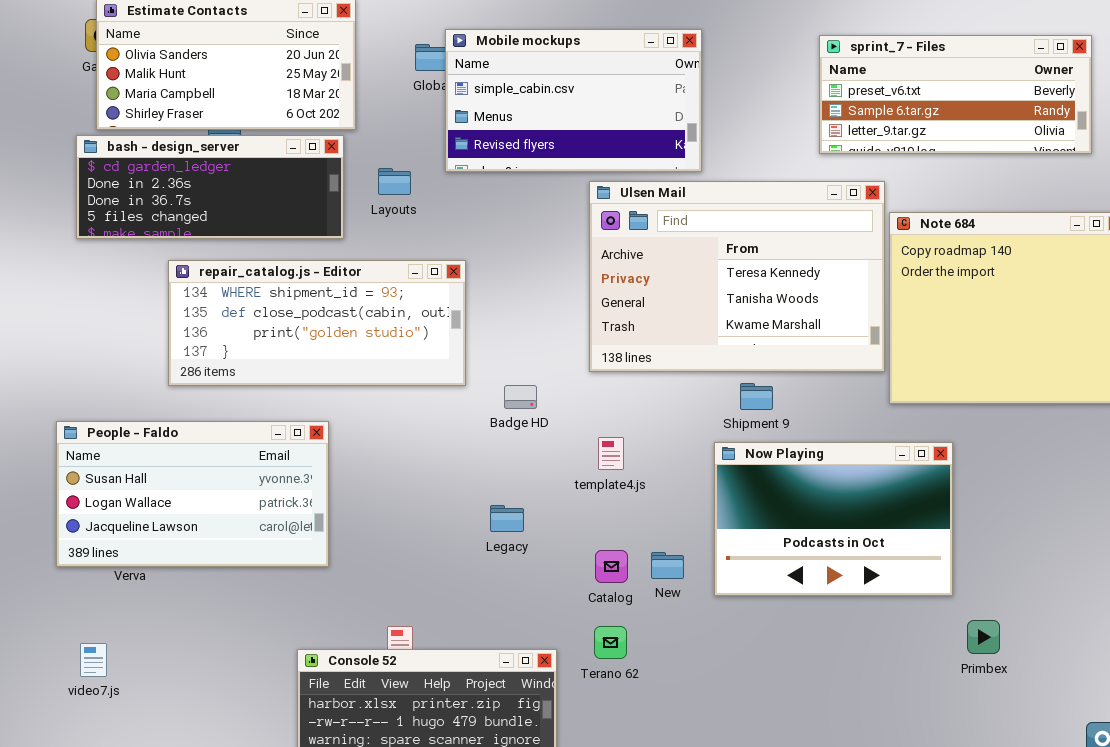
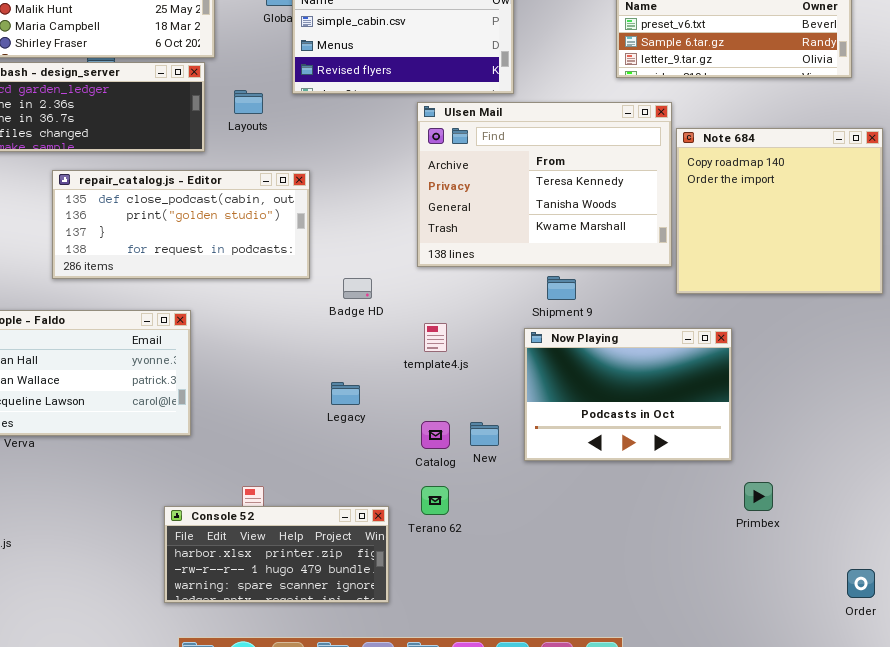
repair_catalog.js - Editor: [168,260,466,386] -> [52,170,310,279], scrolled down 1 row

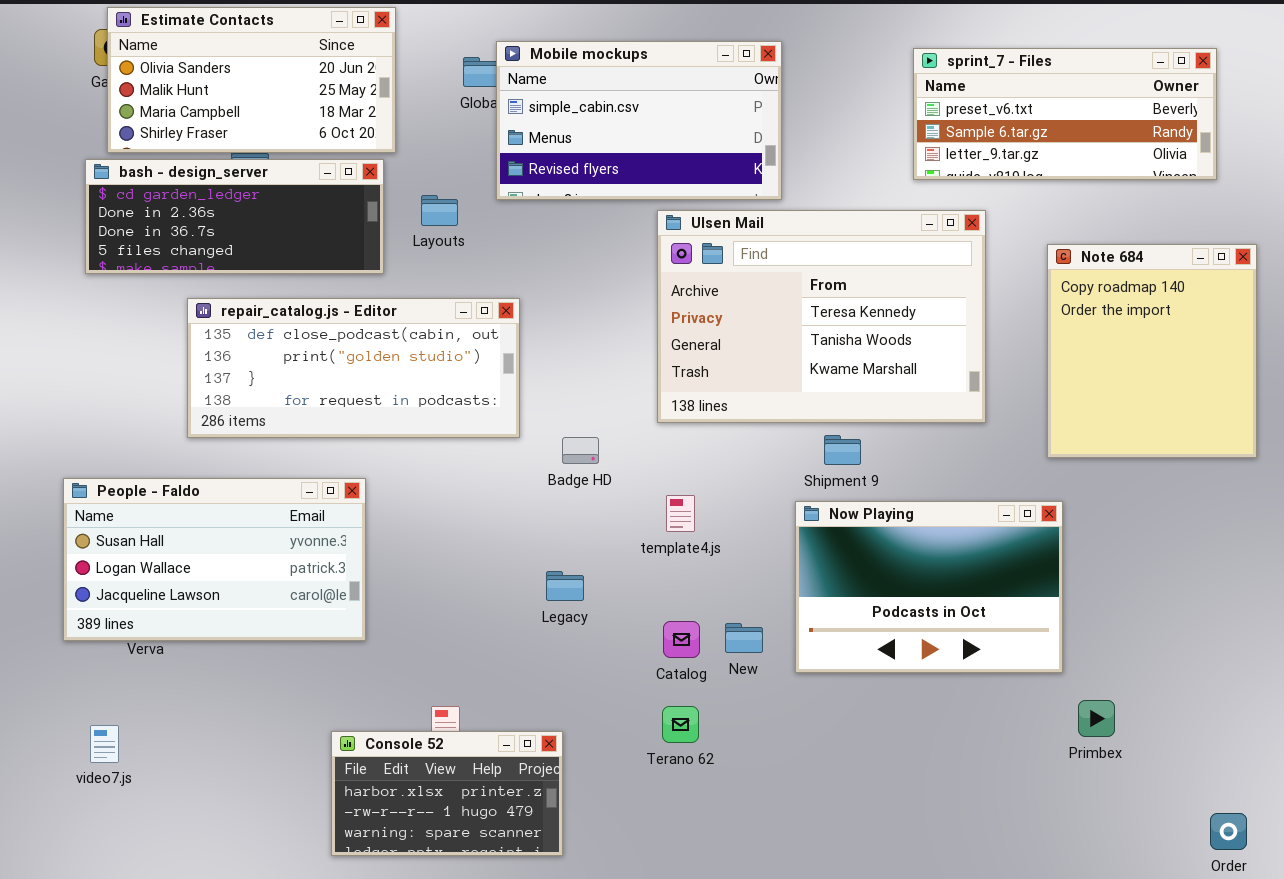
Note 684: [676,128,883,294] -> [1047,244,1257,458], resized
Console 52: [164,506,389,603] -> [331,731,563,856], resized

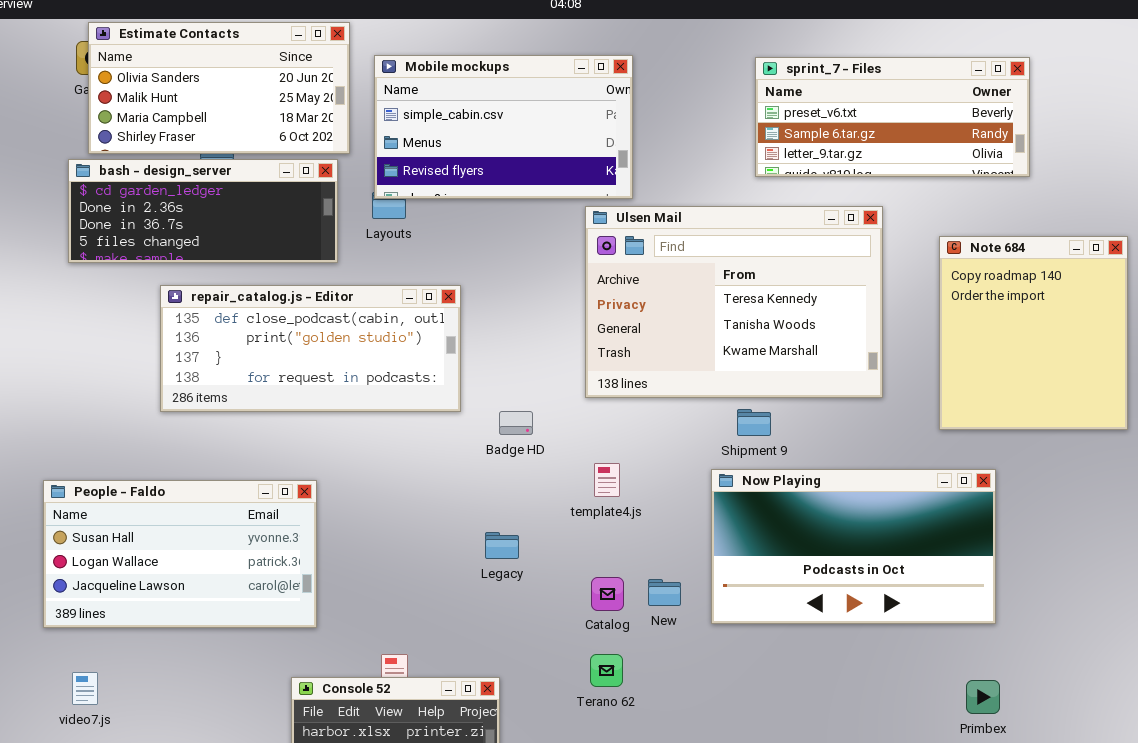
Mobile mockups: [496,41,782,200] -> [374,55,633,199], moved
sprint_7 - Files: [913,48,1217,180] -> [755,57,1030,177], moved
People - Faldo: [63,478,366,641] -> [43,480,317,628], moved
Now Playing: [795,501,1063,673] -> [711,469,996,624], resized
Primbex: [1078,700,1115,737] -> [966,680,1000,714], moved

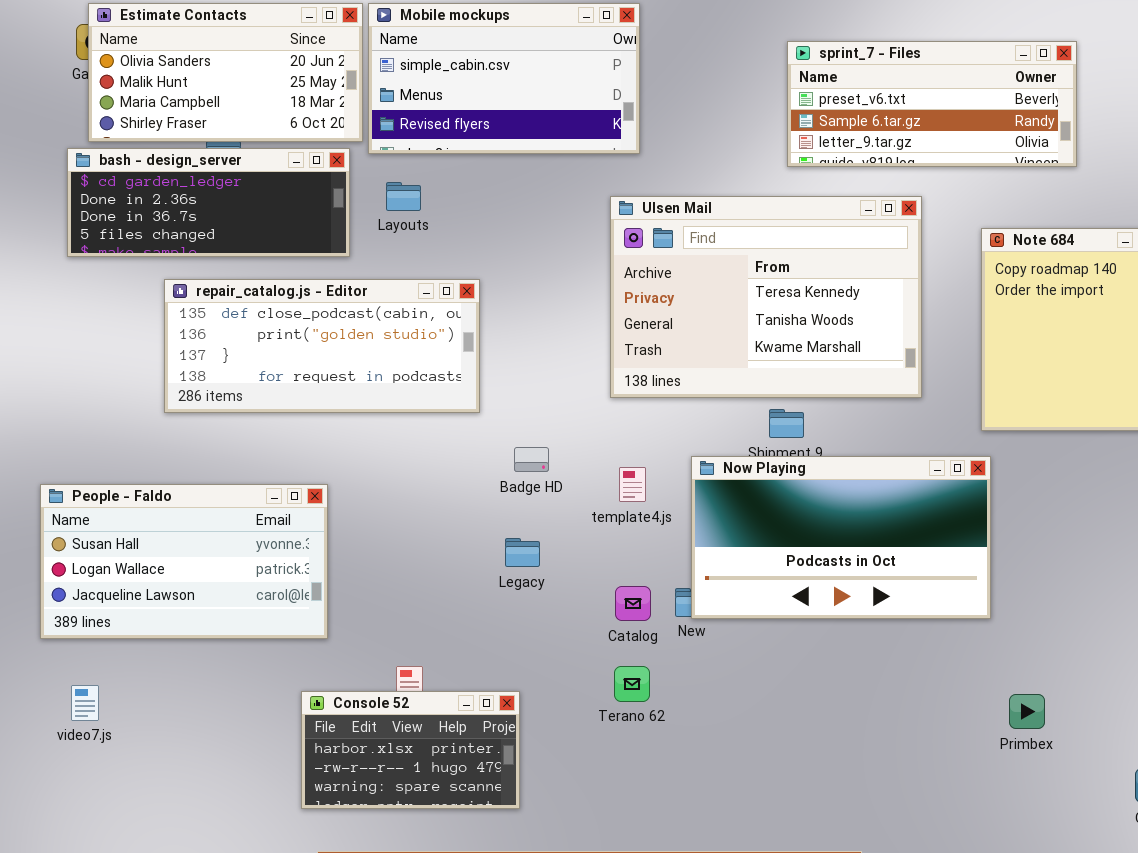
Mobile mockups: [374,55,633,199] -> [368,3,640,154], moved
Badge HD: [499,411,533,435] -> [514,447,549,472], moved
Now Playing: [711,469,996,624] -> [691,456,991,619], moved

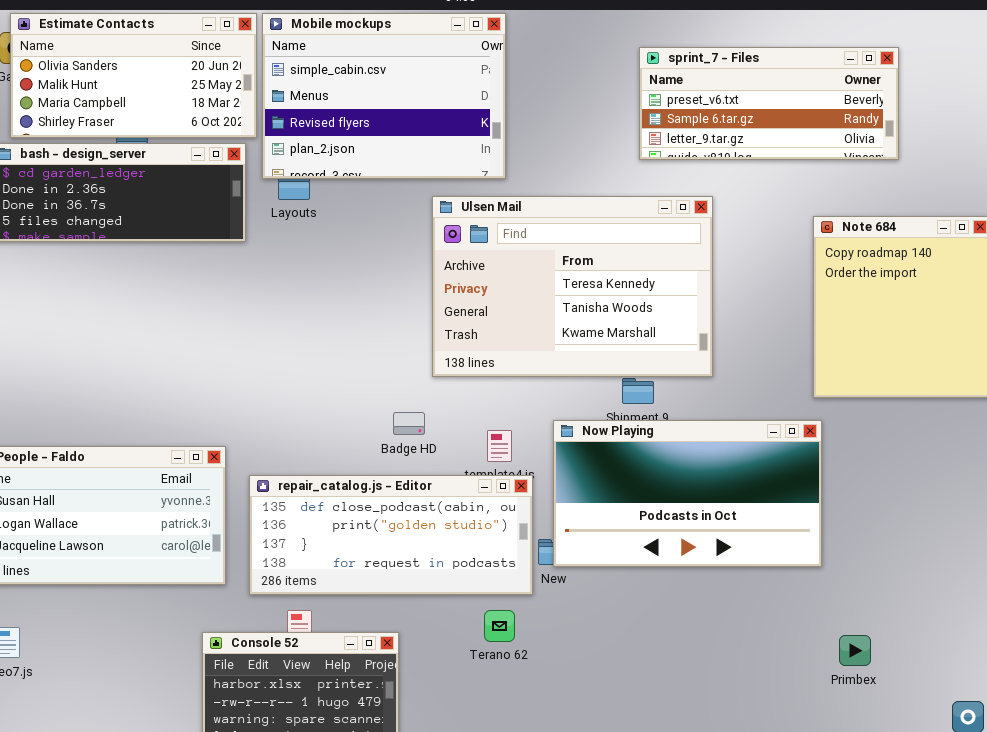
Mobile mockups: [368,3,640,154] -> [262,13,506,179], resized
Ulsen Mail: [610,196,922,398] -> [432,196,713,377], moved
repair_catalog.js - Editor: [164,279,480,413] -> [249,475,533,595], moved

